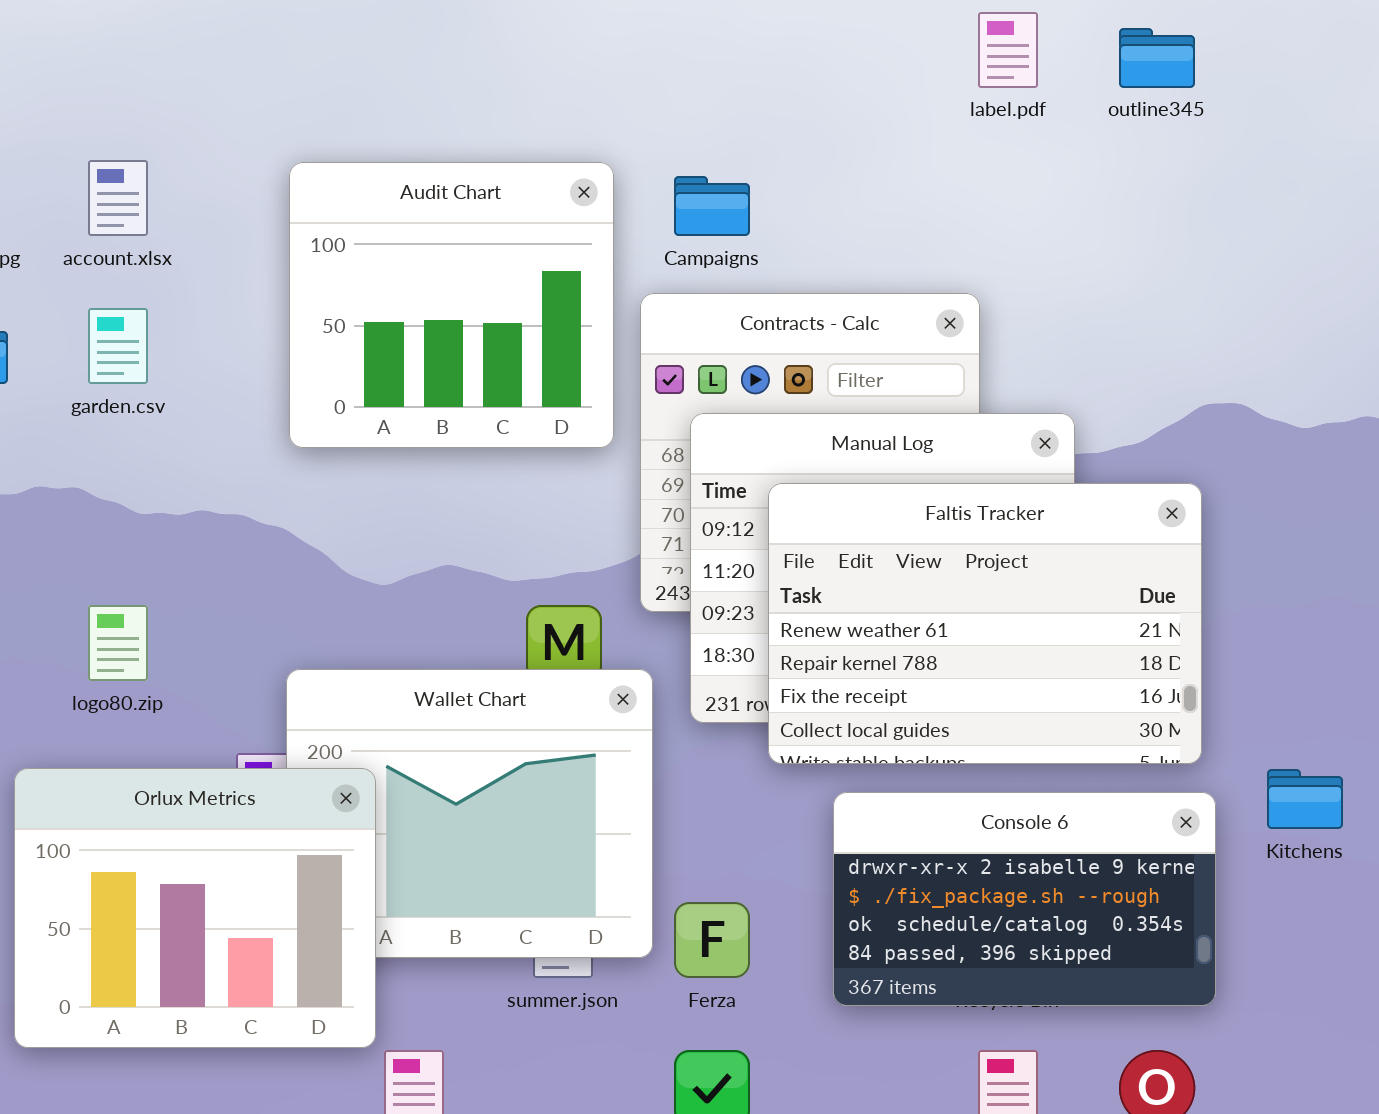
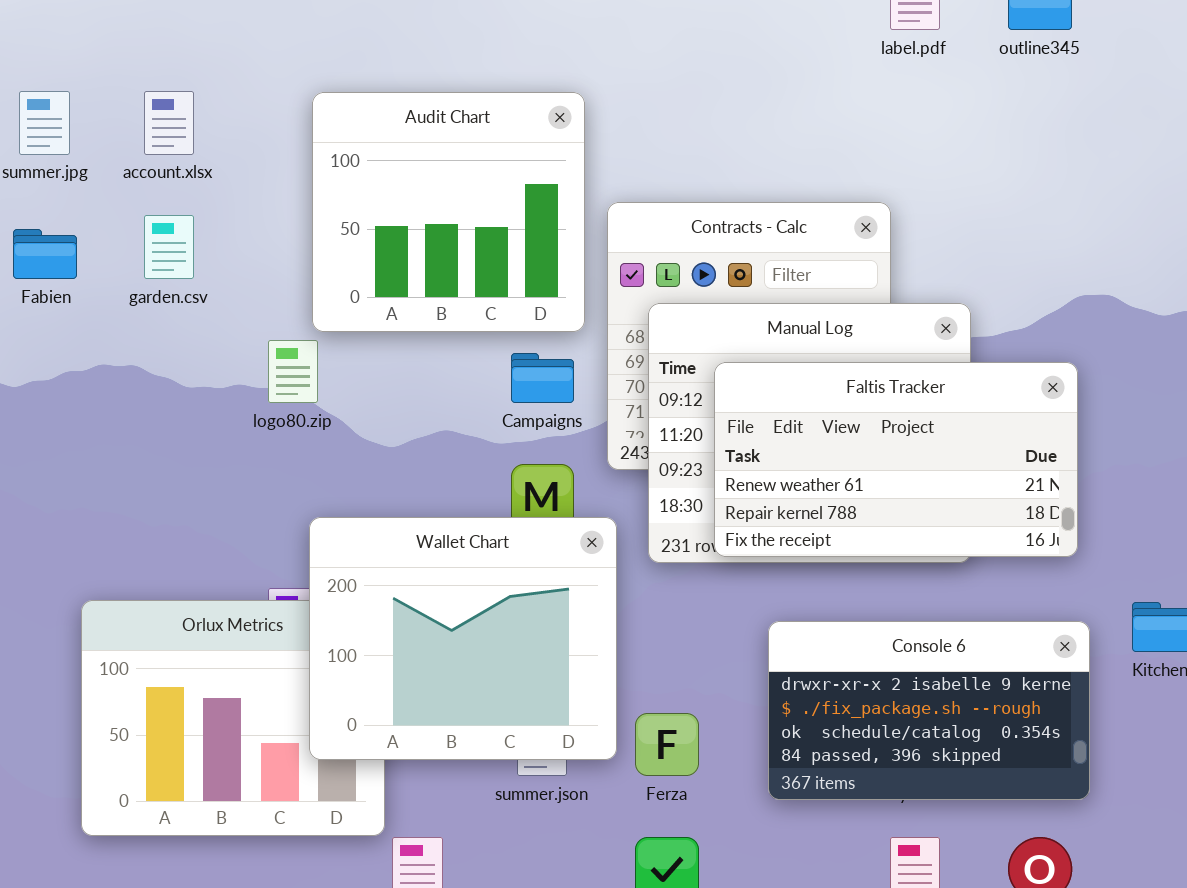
Campaigns: [674,176,750,236] -> [511,353,574,403], moved
Faltis Tracker: [768,483,1202,764] -> [714,362,1078,557], resized
logo80.zip: [88,605,148,681] -> [268,340,318,403], moved
Wallet Chart: [286,669,653,958] -> [309,517,617,760], raised

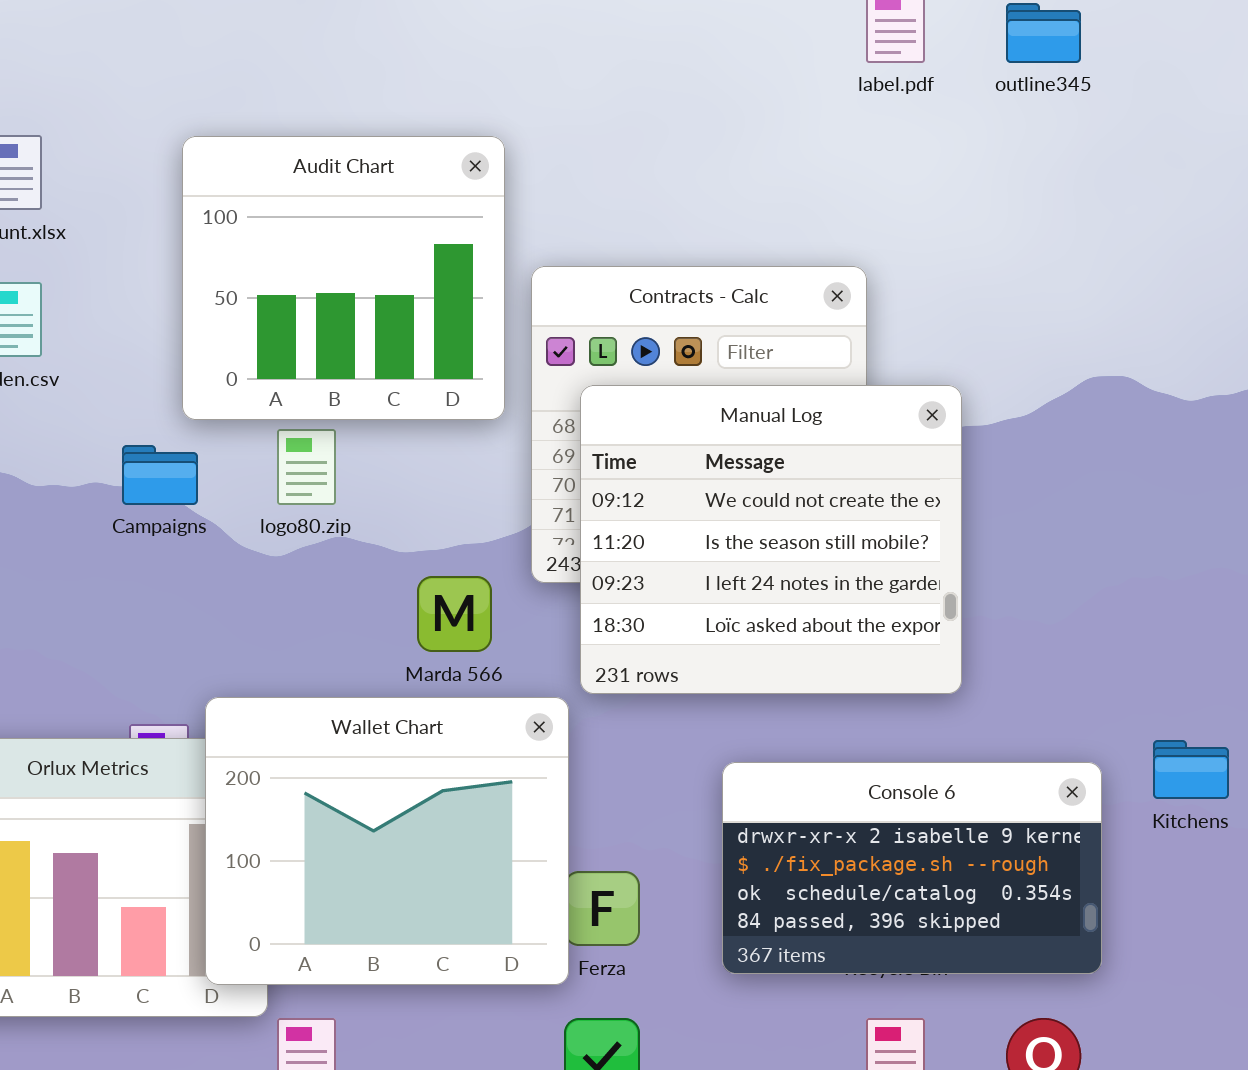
logo80.zip: [268,340,318,403] -> [277,429,336,505], moved
Campaigns: [511,353,574,403] -> [122,445,198,505], moved
Faltis Tracker: [714,362,1078,557] -> none, closed
Wallet Chart: [309,517,617,760] -> [205,697,569,985], moved

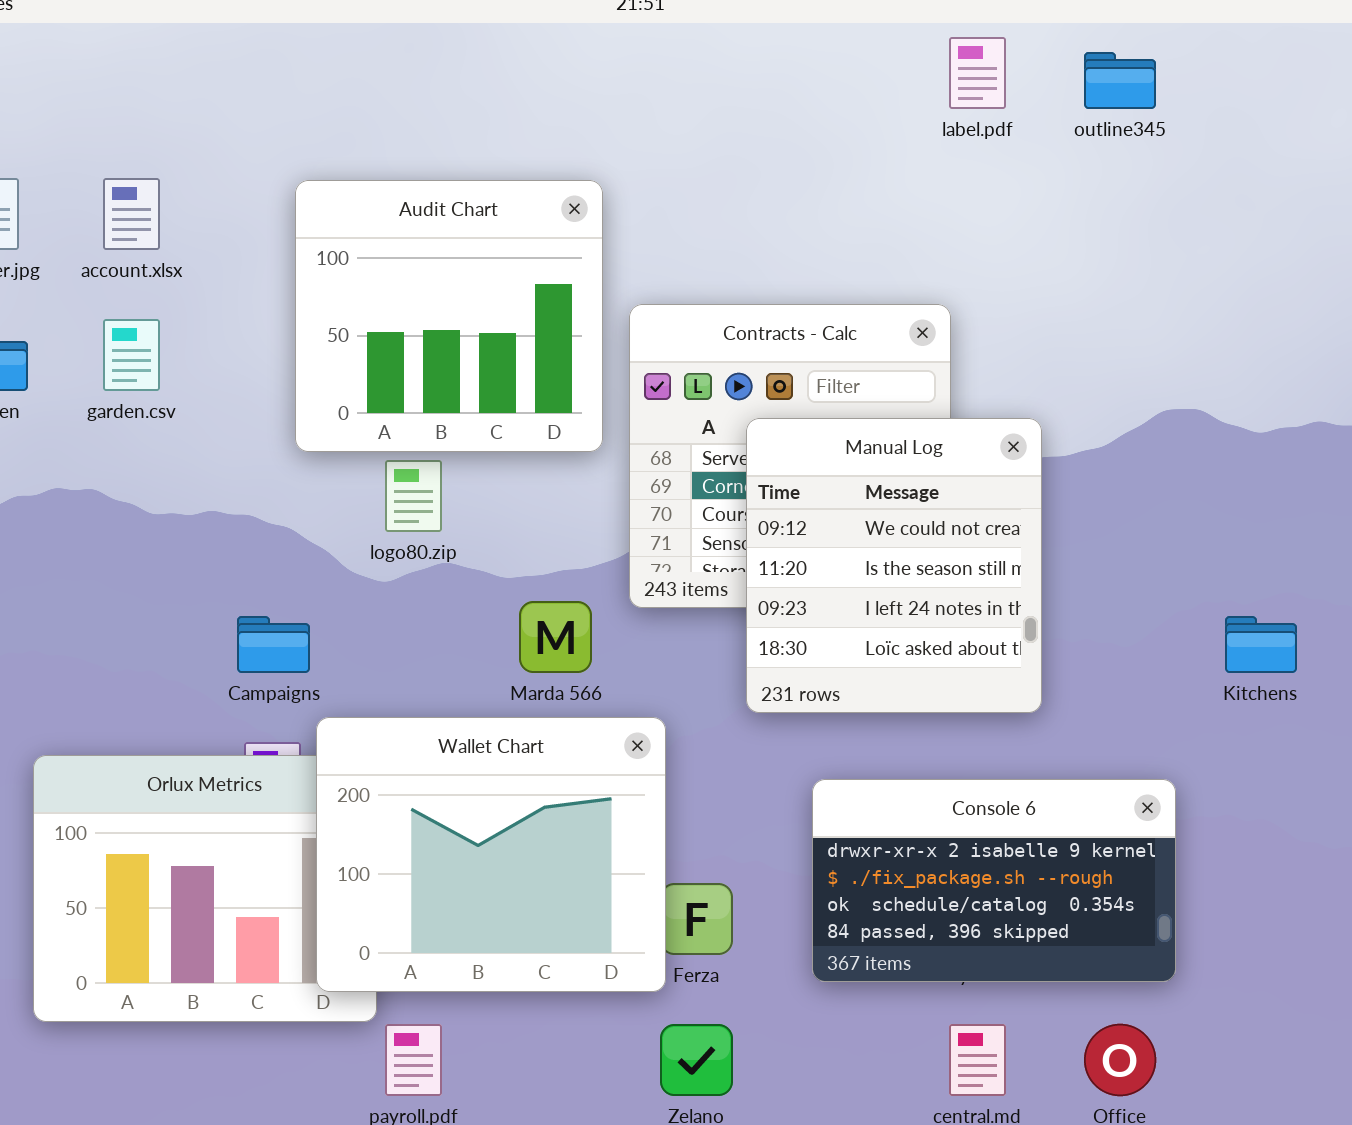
Manual Log: [580,385,962,694] -> [746,418,1042,713], resized
Campaigns: [122,445,198,505] -> [237,616,310,673], moved
Kitchens: [1153,740,1229,799] -> [1225,616,1297,673], moved

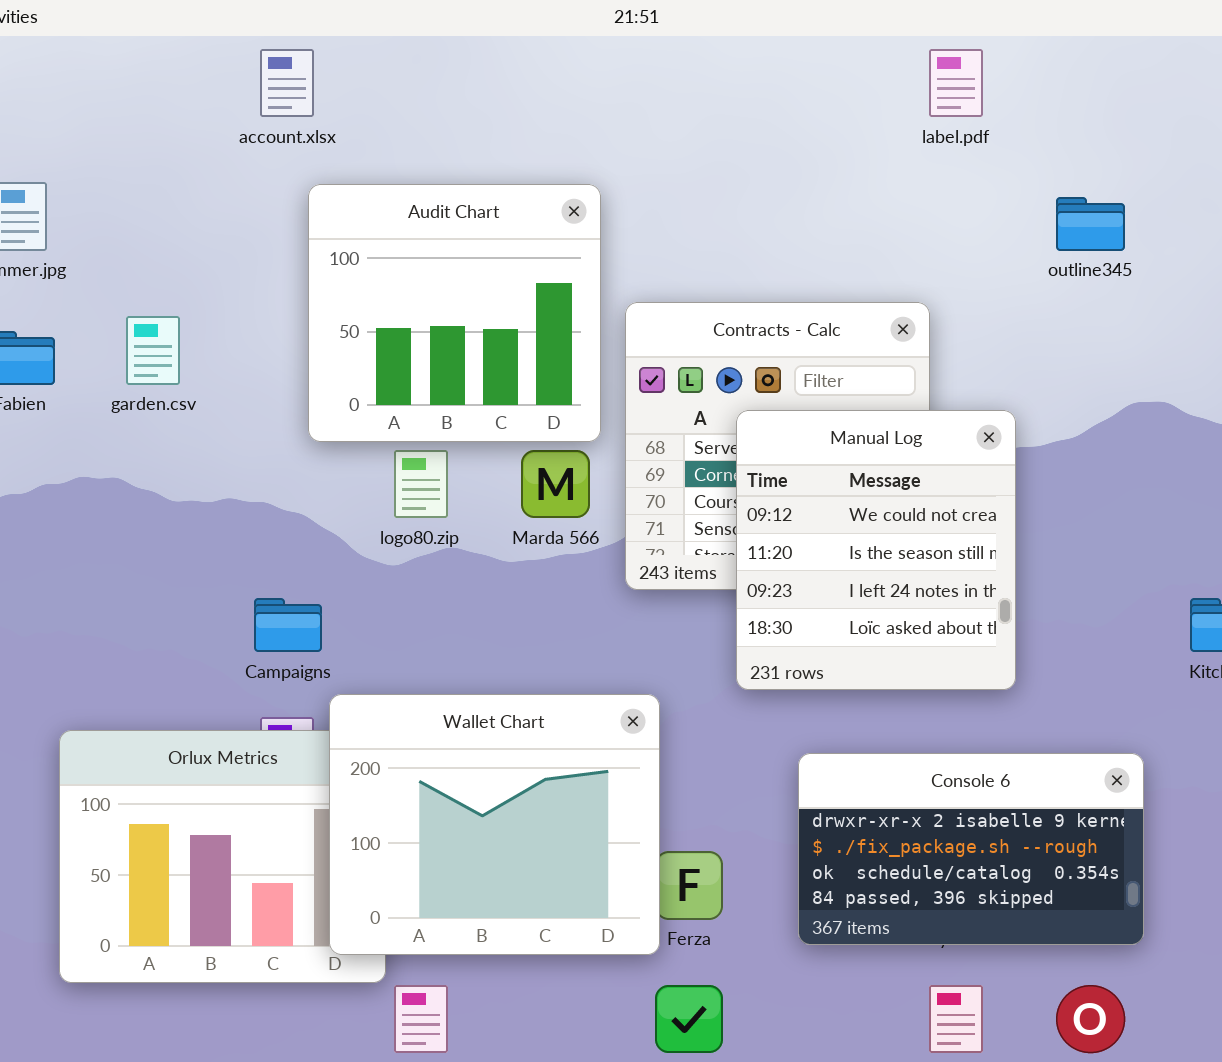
outline345: [1084,52,1156,109] -> [1056,197,1125,251], moved
account.xlsx: [103,178,160,250] -> [260,49,314,117], moved
Marda 566: [519,601,592,673] -> [521,450,590,518], moved

